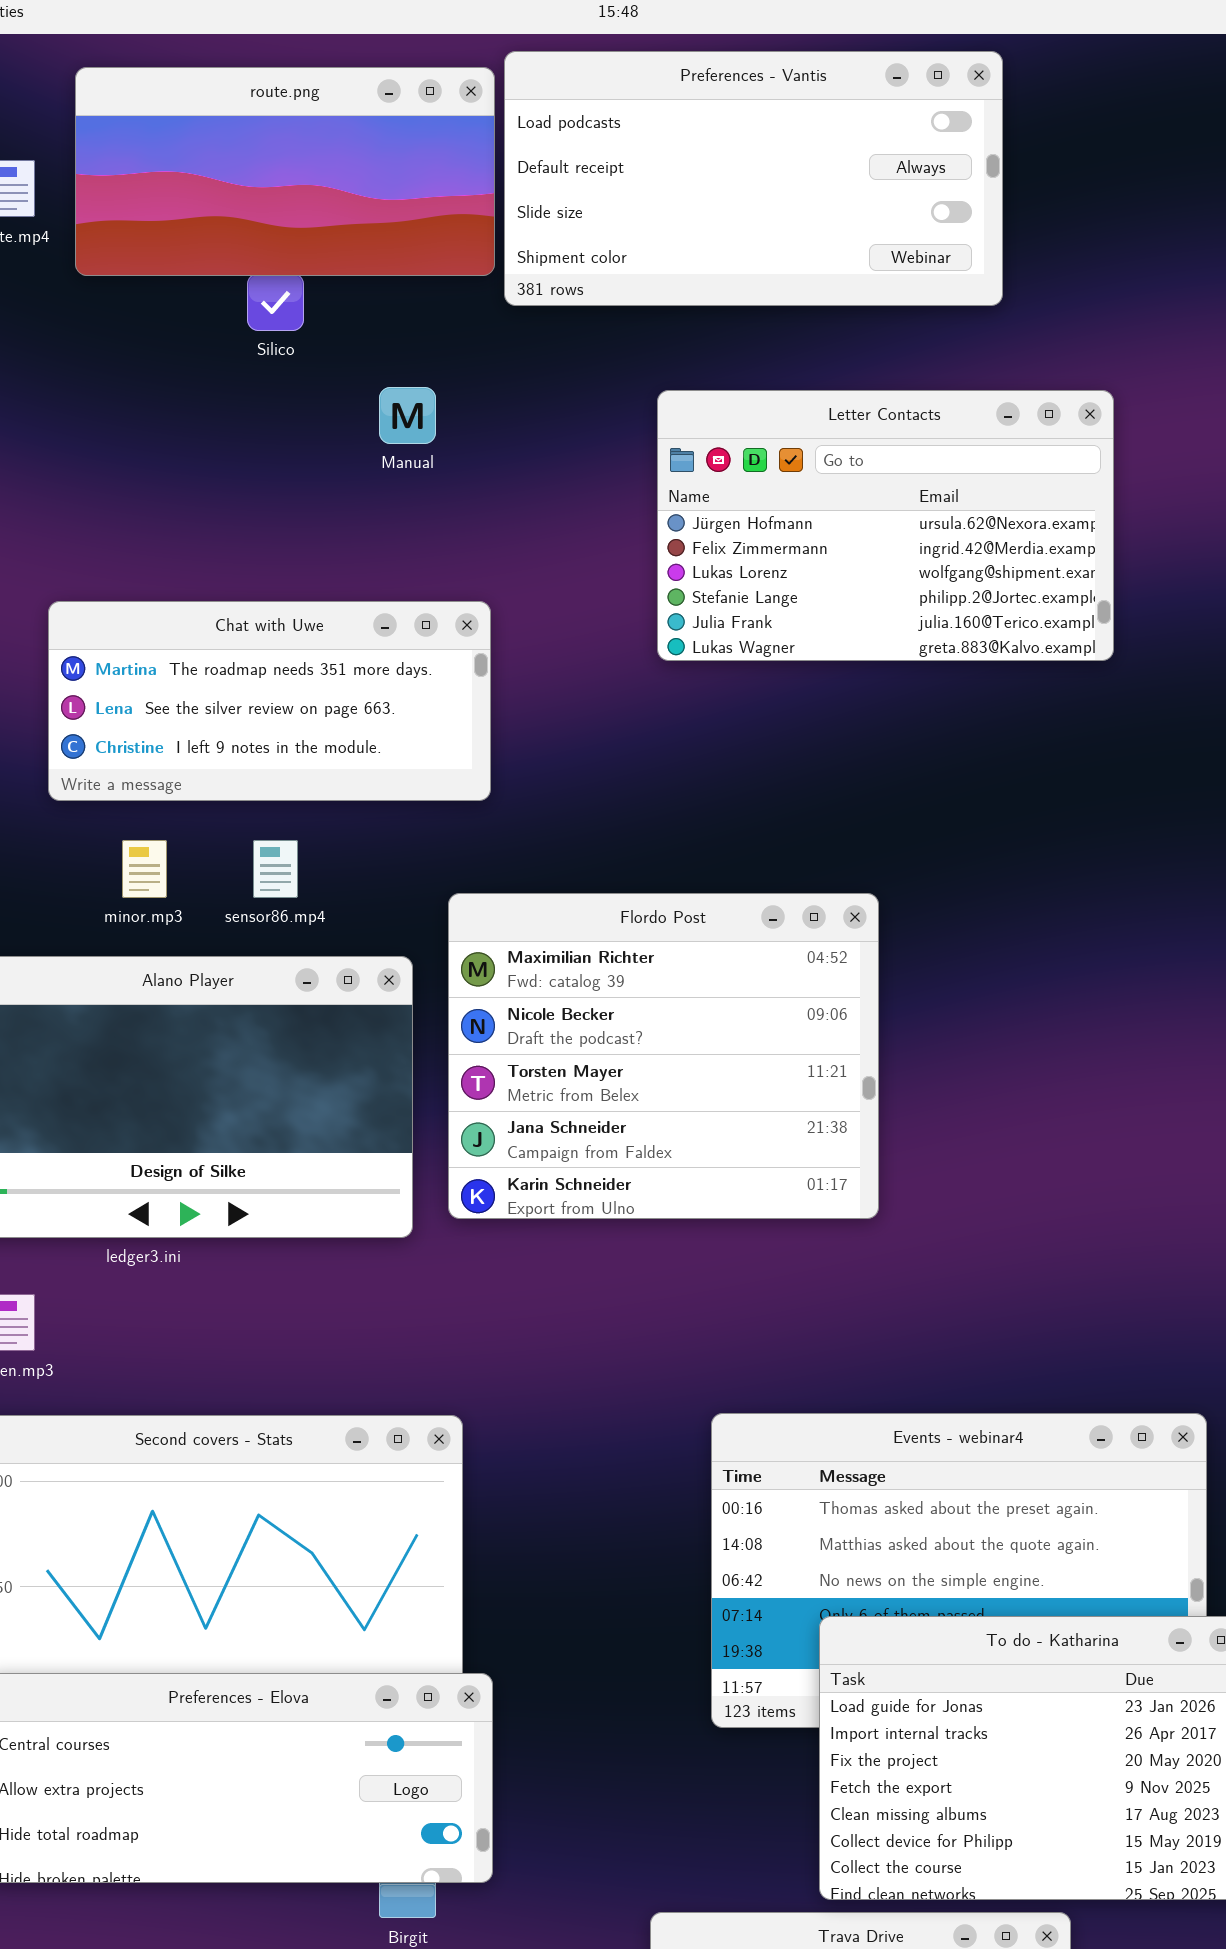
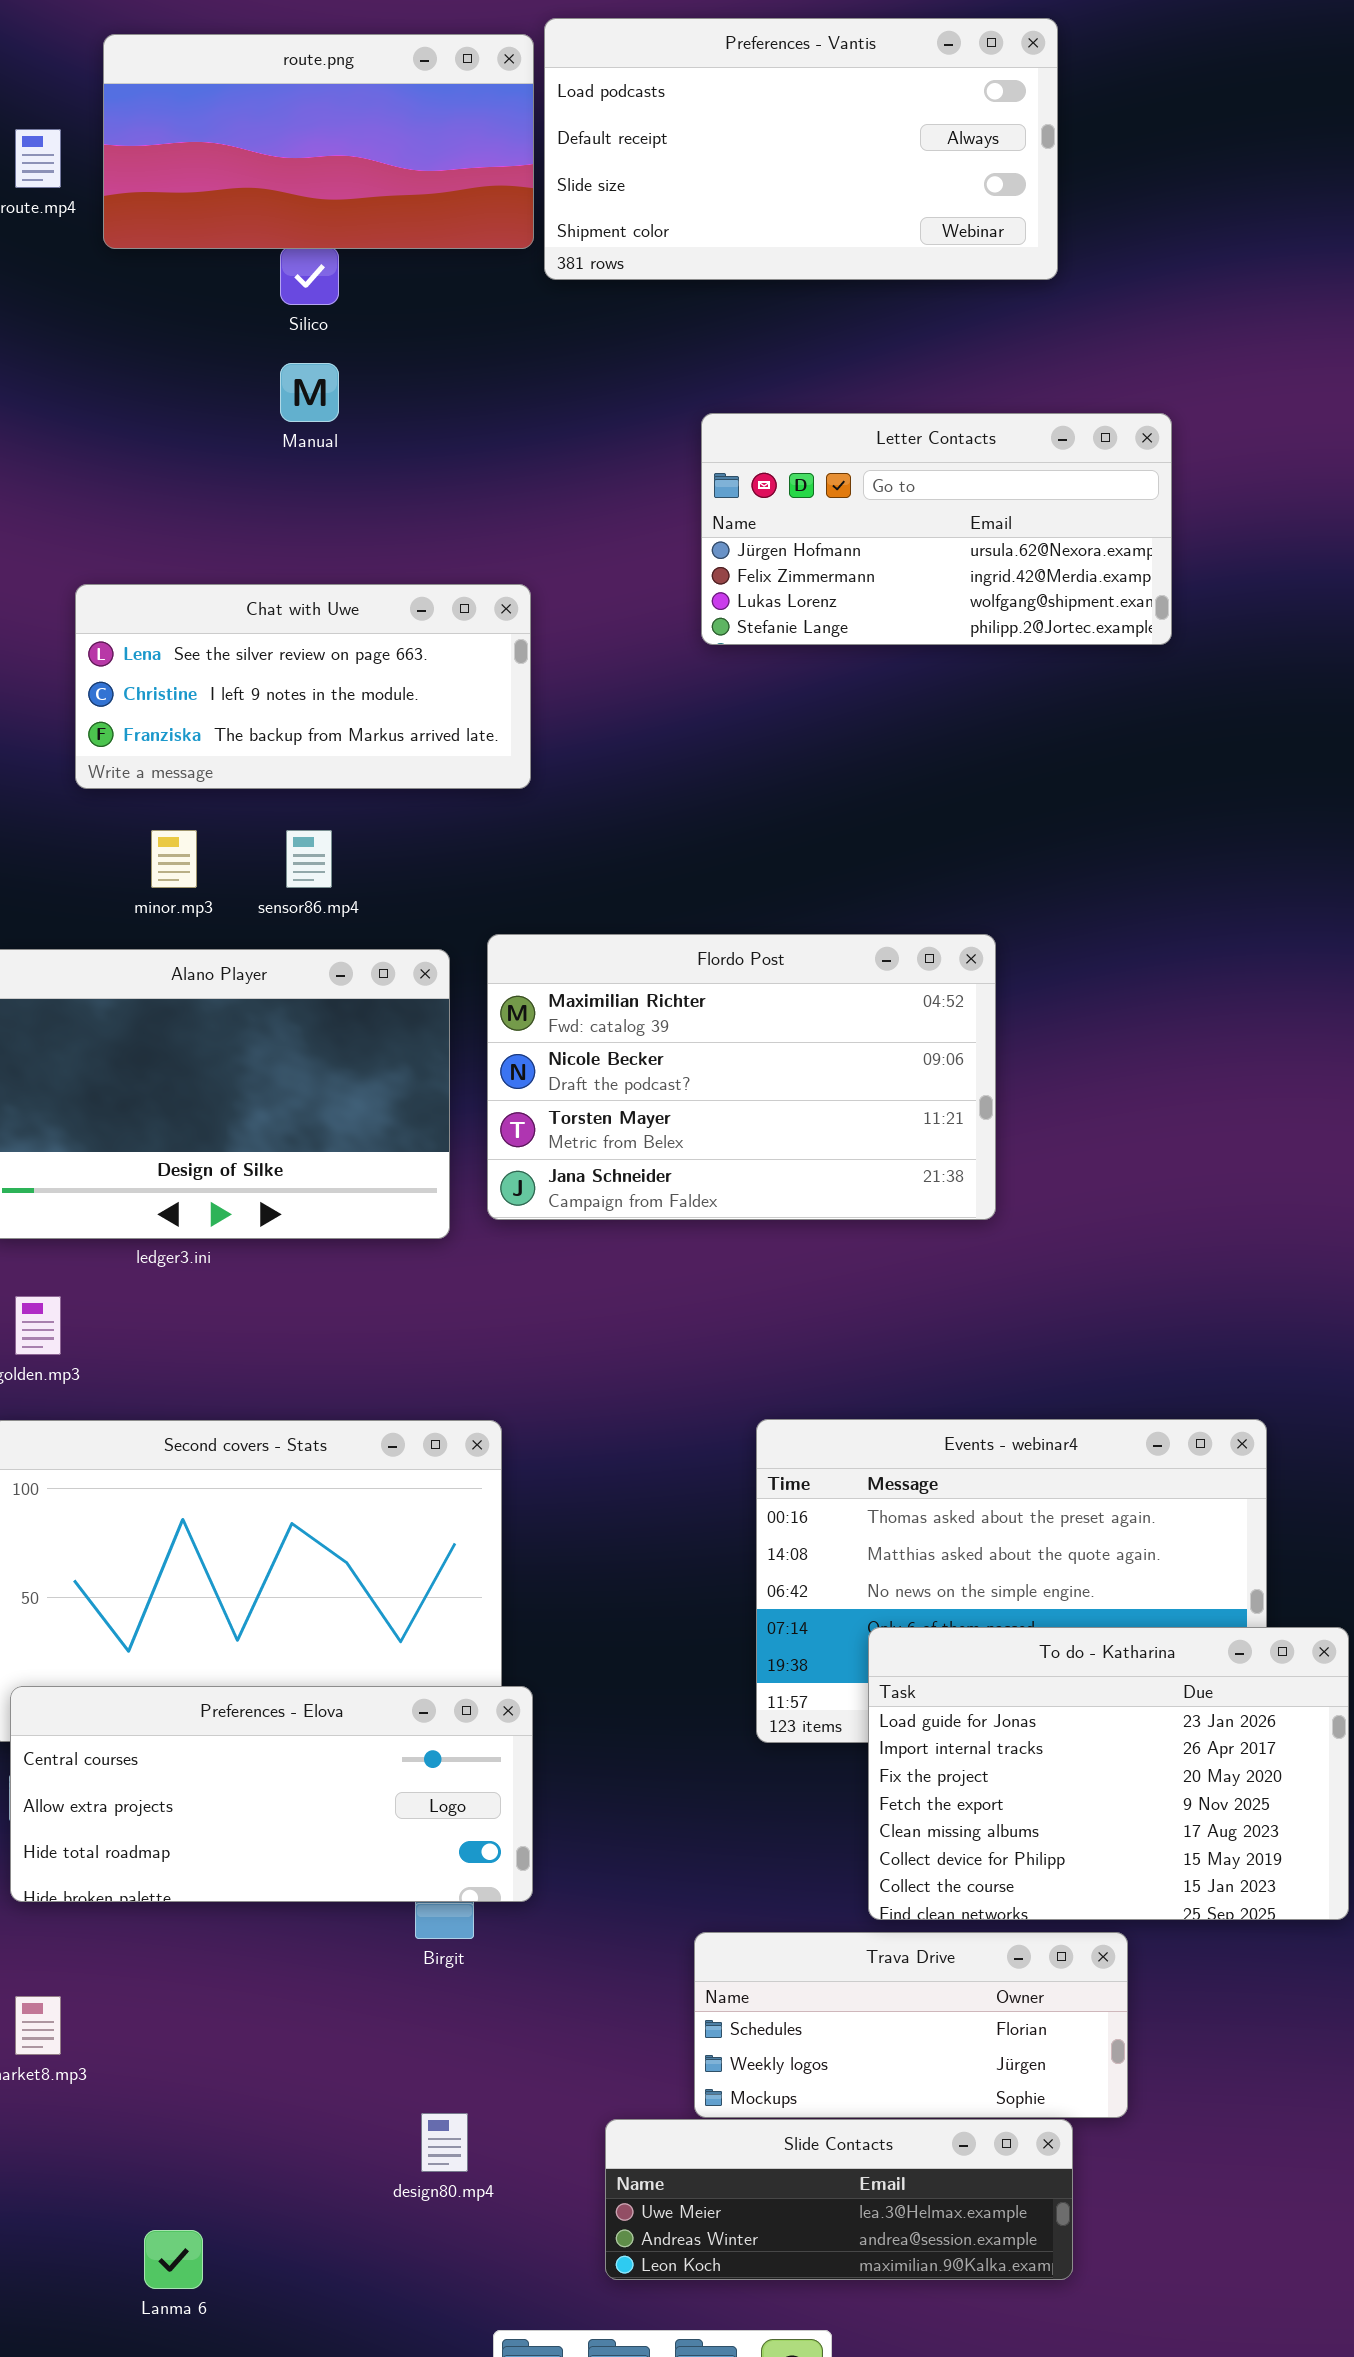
Manual: [379,387,436,444] -> [280,363,339,422], moved
Letter Contacts: [657,390,1114,661] -> [701,413,1172,645], resized
Chat with Uwe: [48,601,491,801] -> [75,584,531,789], scrolled down 1 row
Flordo Post: [448,893,879,1219] -> [487,934,996,1220], resized

